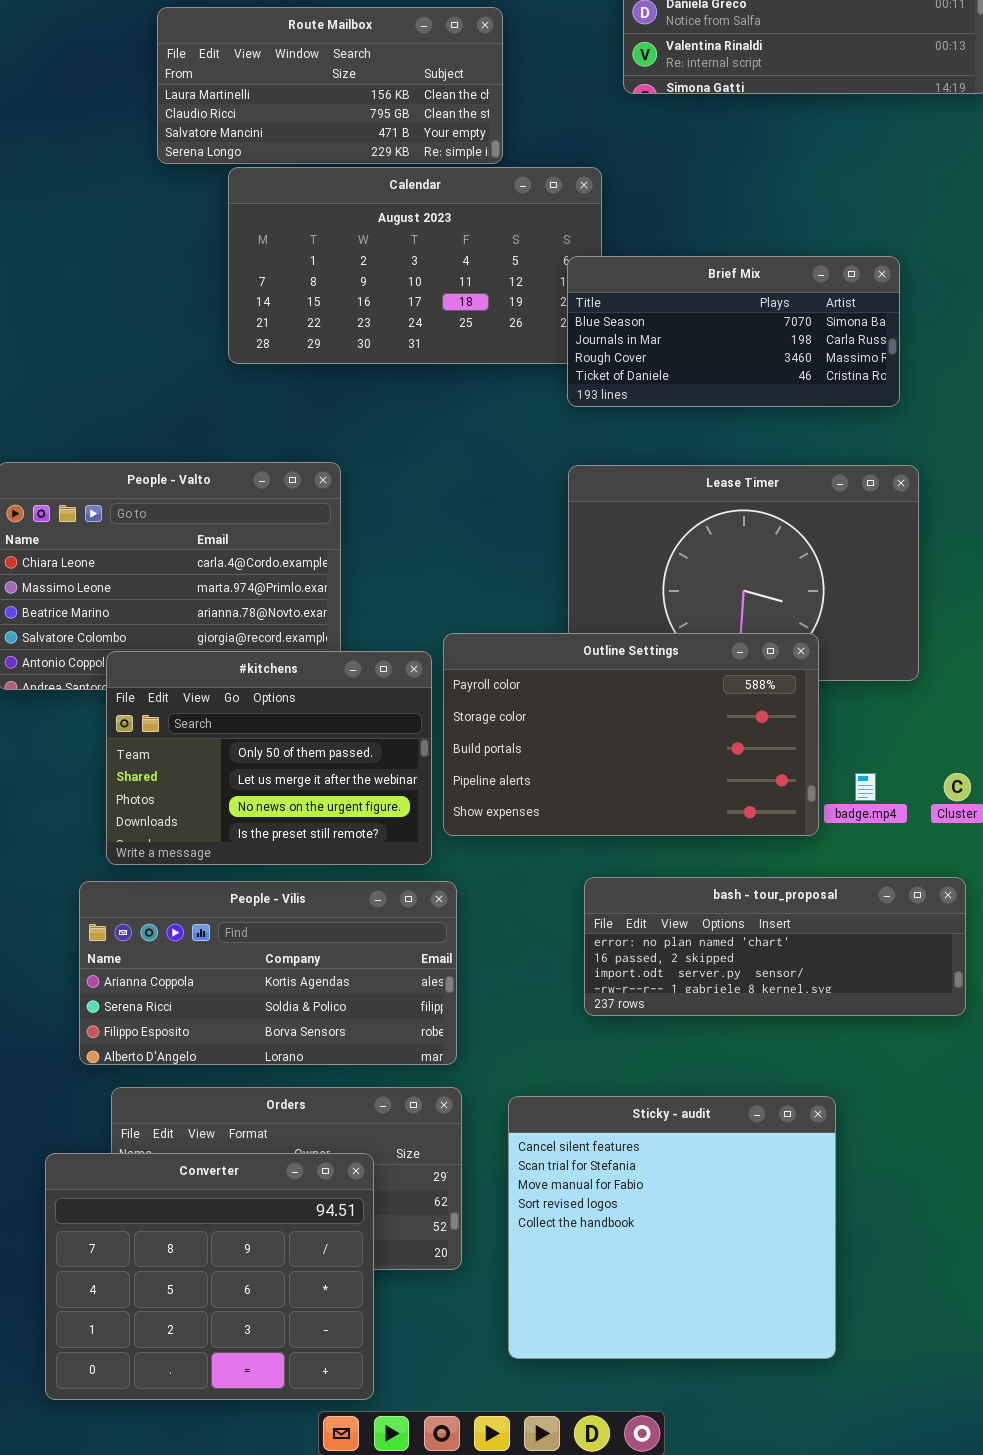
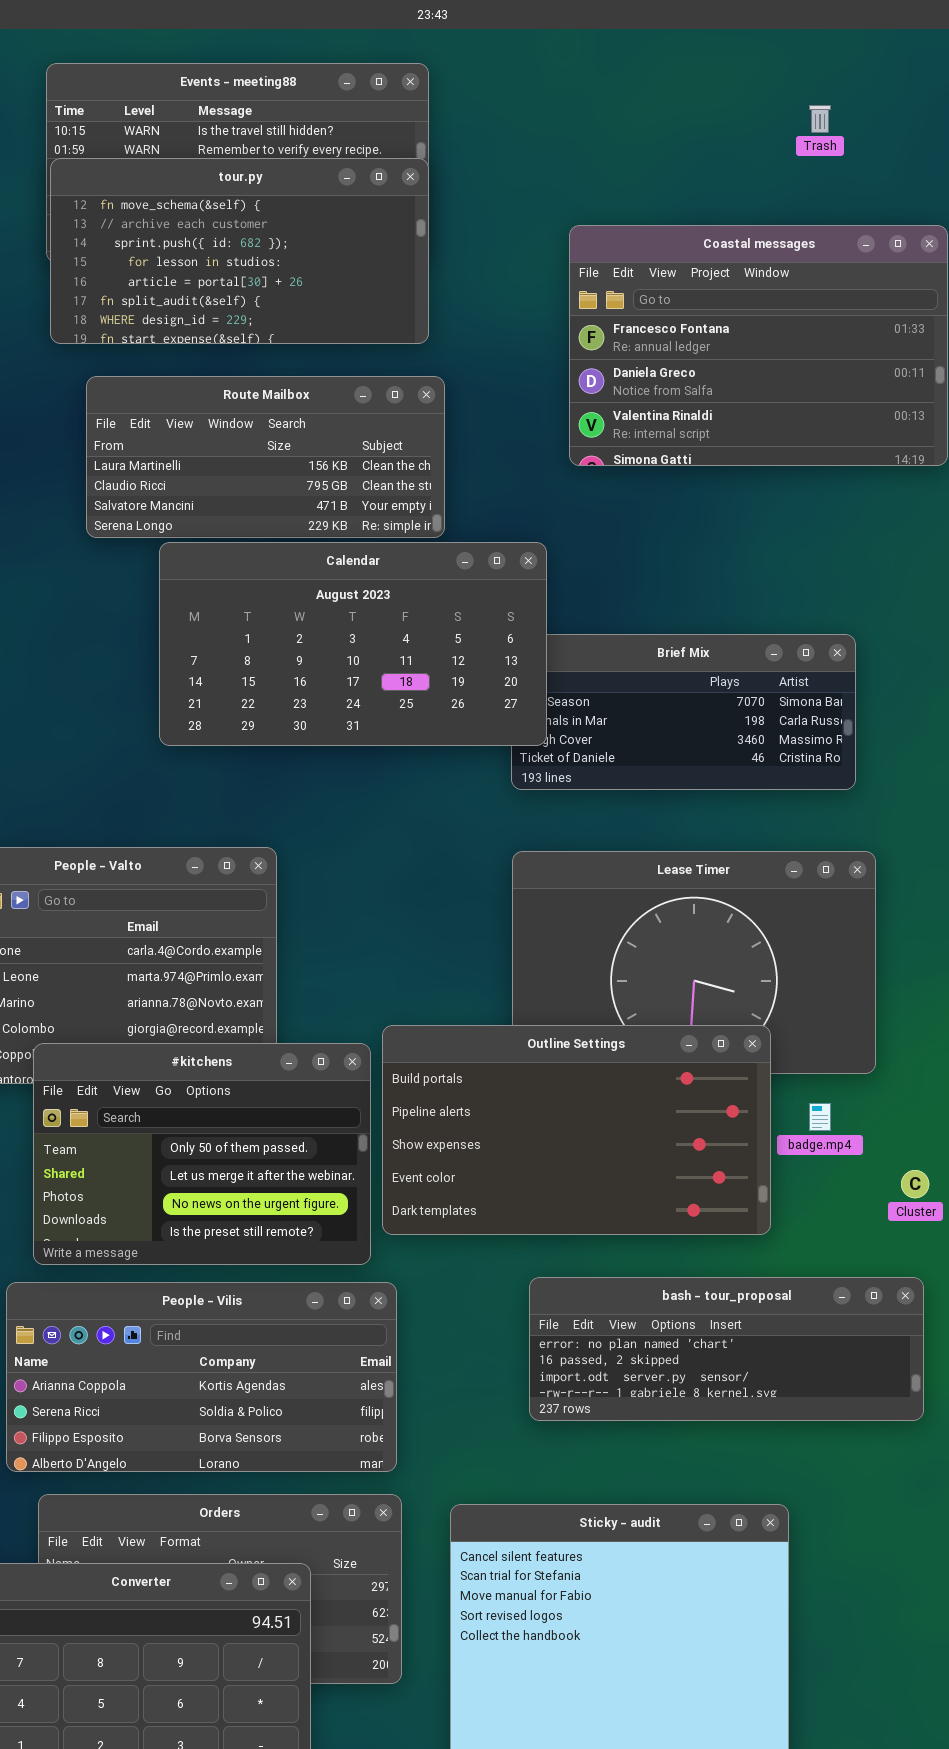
Calendar: [228,167,602,364] -> [159,542,547,746], raised
Outline Settings: [443,633,819,836] -> [382,1025,771,1235], scrolled down 2 rows
badge.mp4: [855,773,876,801] -> [809,1103,831,1131], moved

